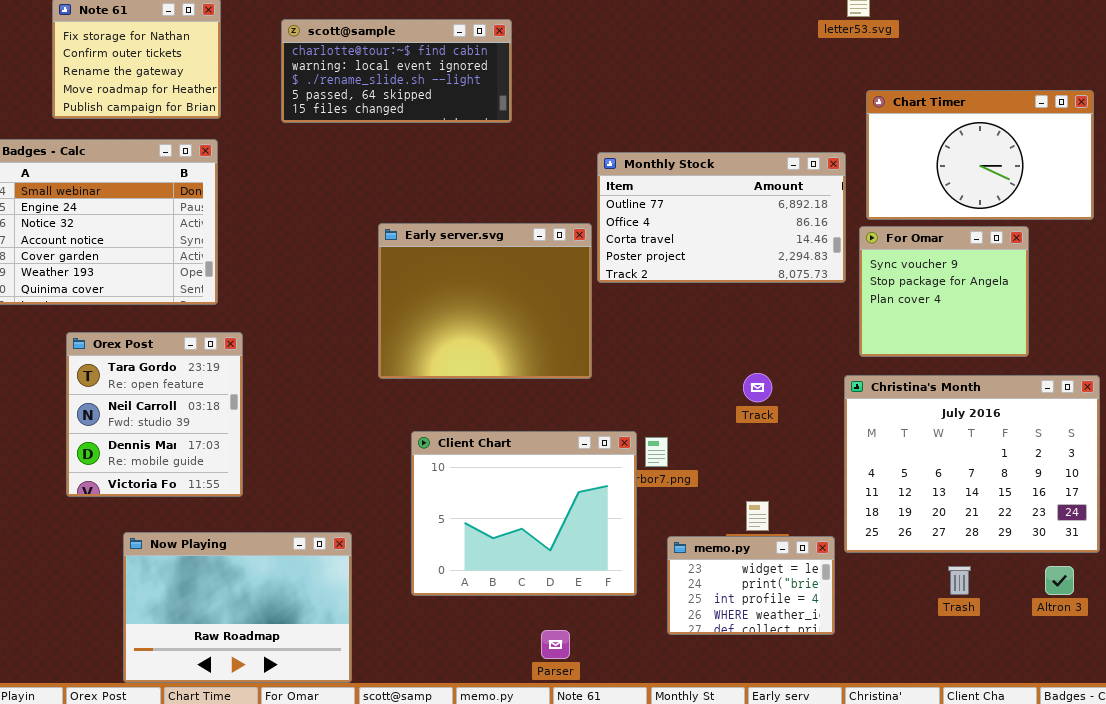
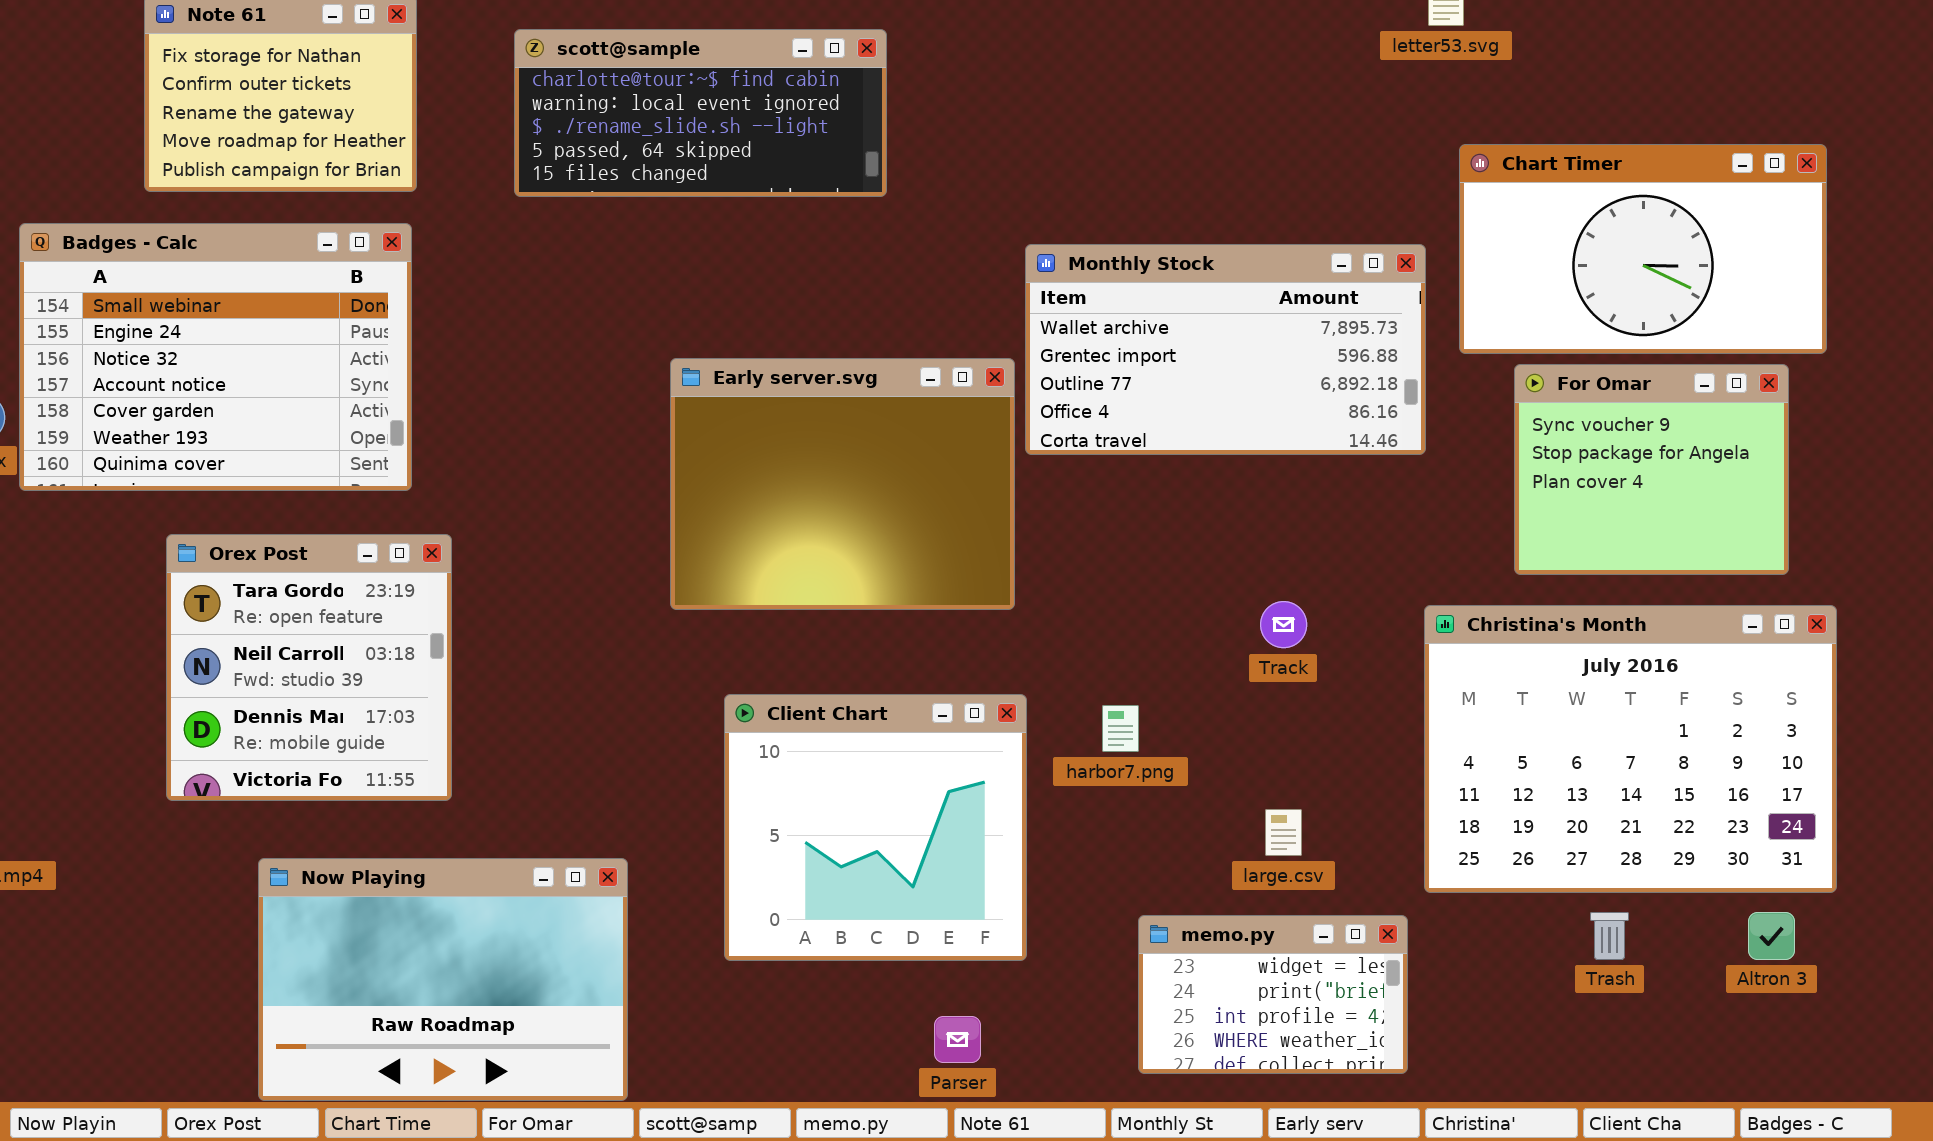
Monthly Stock: [597,152,846,283] -> [1025,244,1426,455], scrolled up 2 rows
For Omar: [859,226,1029,357] -> [1514,364,1789,575], moved
Client Chart: [411,431,637,596] -> [724,694,1027,961], resized
memo.py: [667,536,835,635] -> [1138,915,1408,1074], moved

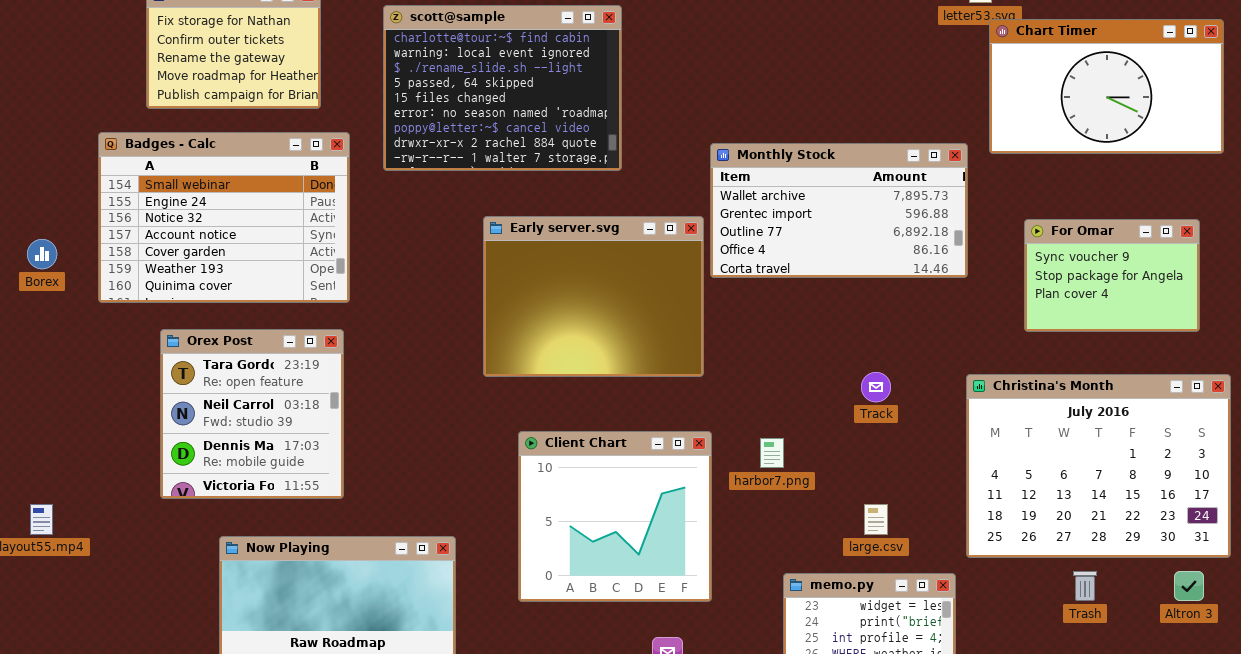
scott@sample: [514,29,887,197] -> [383,5,622,171], resized
Chart Timer: [1459,144,1827,354] -> [989,19,1224,154], moved
Badges - Calc: [19,223,412,491] -> [98,132,350,303], moved
For Omar: [1514,364,1789,575] -> [1024,219,1200,332], resized

